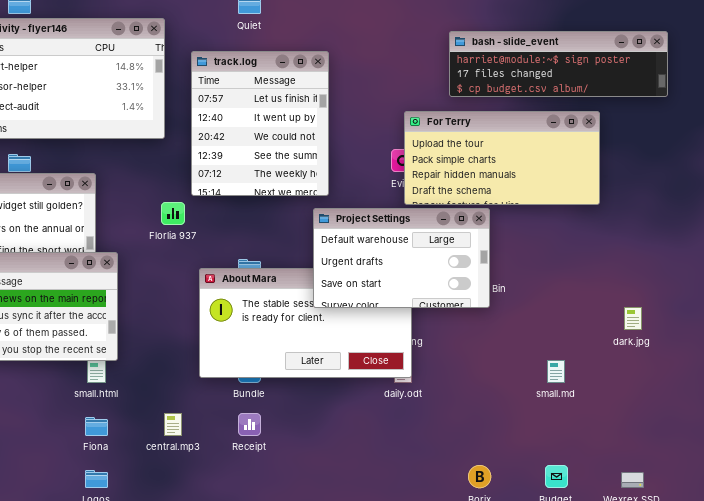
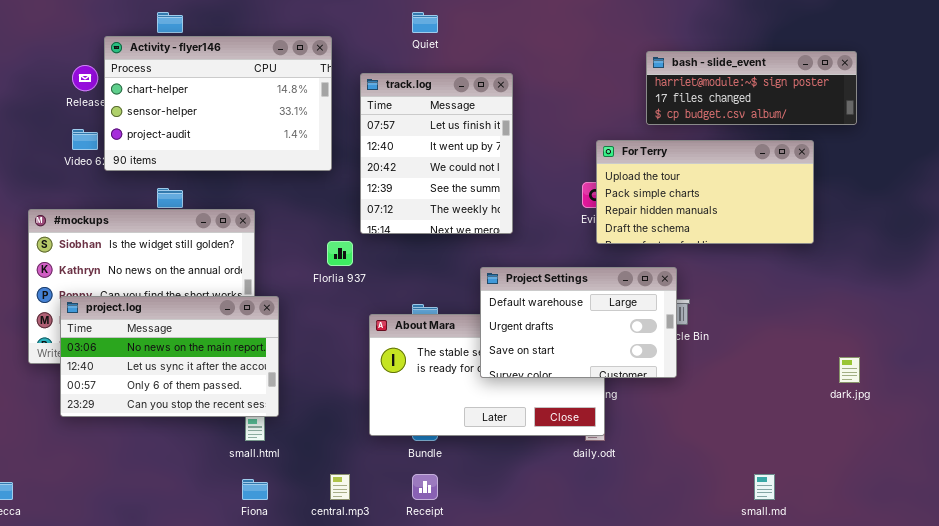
bash - slide_event: [449,31,668,97] -> [646,51,857,125], resized
Project Settings: [313,208,490,308] -> [480,267,677,378], moved
small.md: [547,360,565,383] -> [754,474,775,500], moved

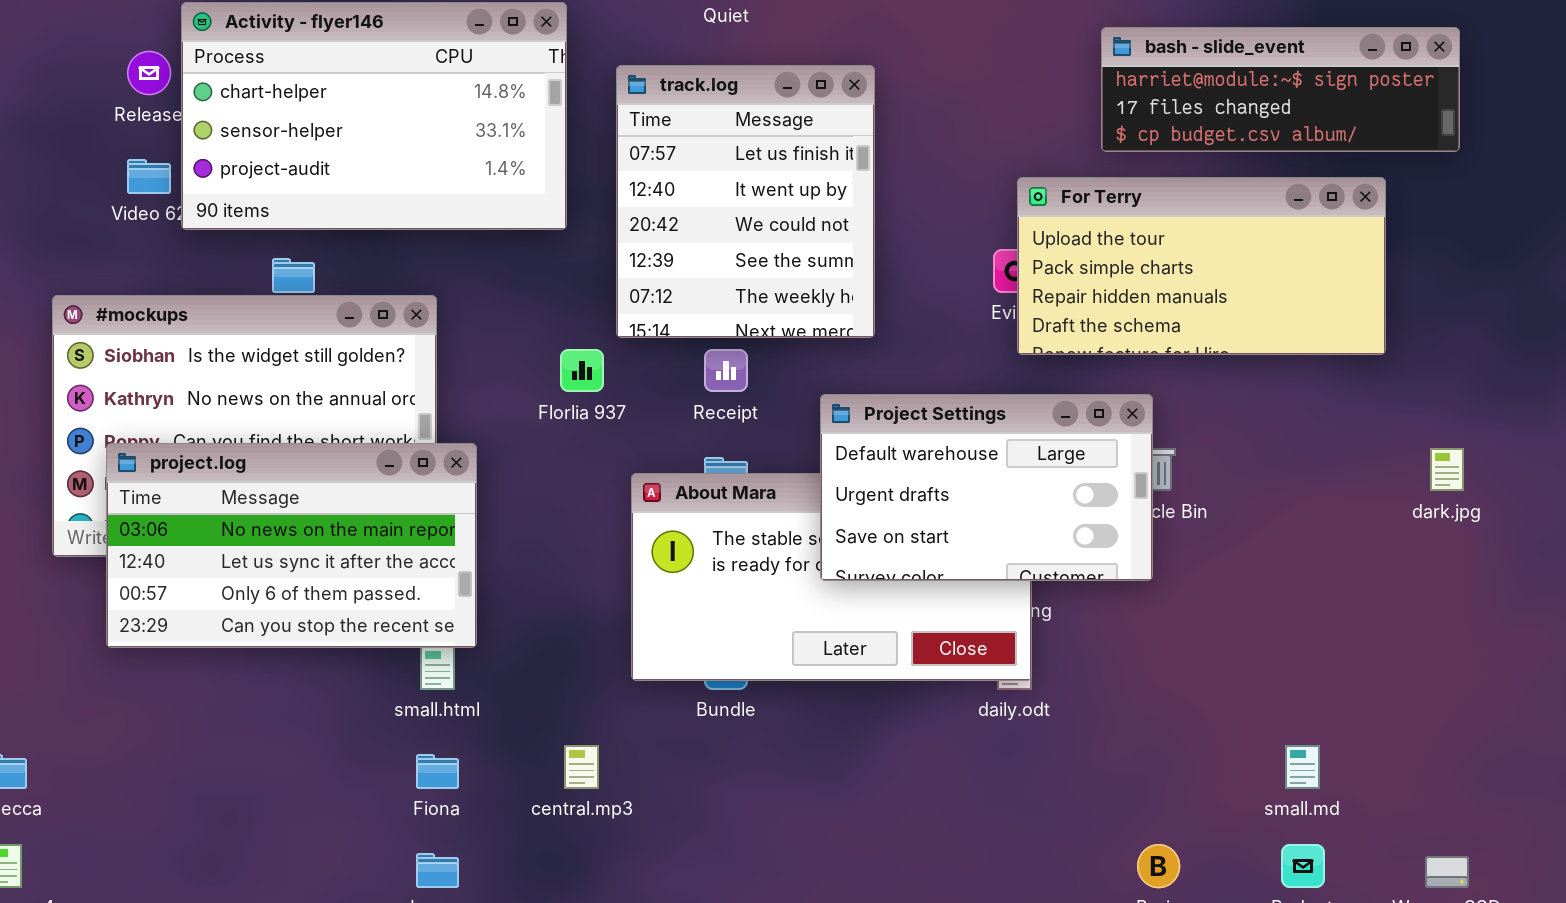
dark.jpg: [839,357,860,383] -> [1430,448,1464,491], moved
Receipt: [412,474,438,500] -> [704,349,748,392], moved

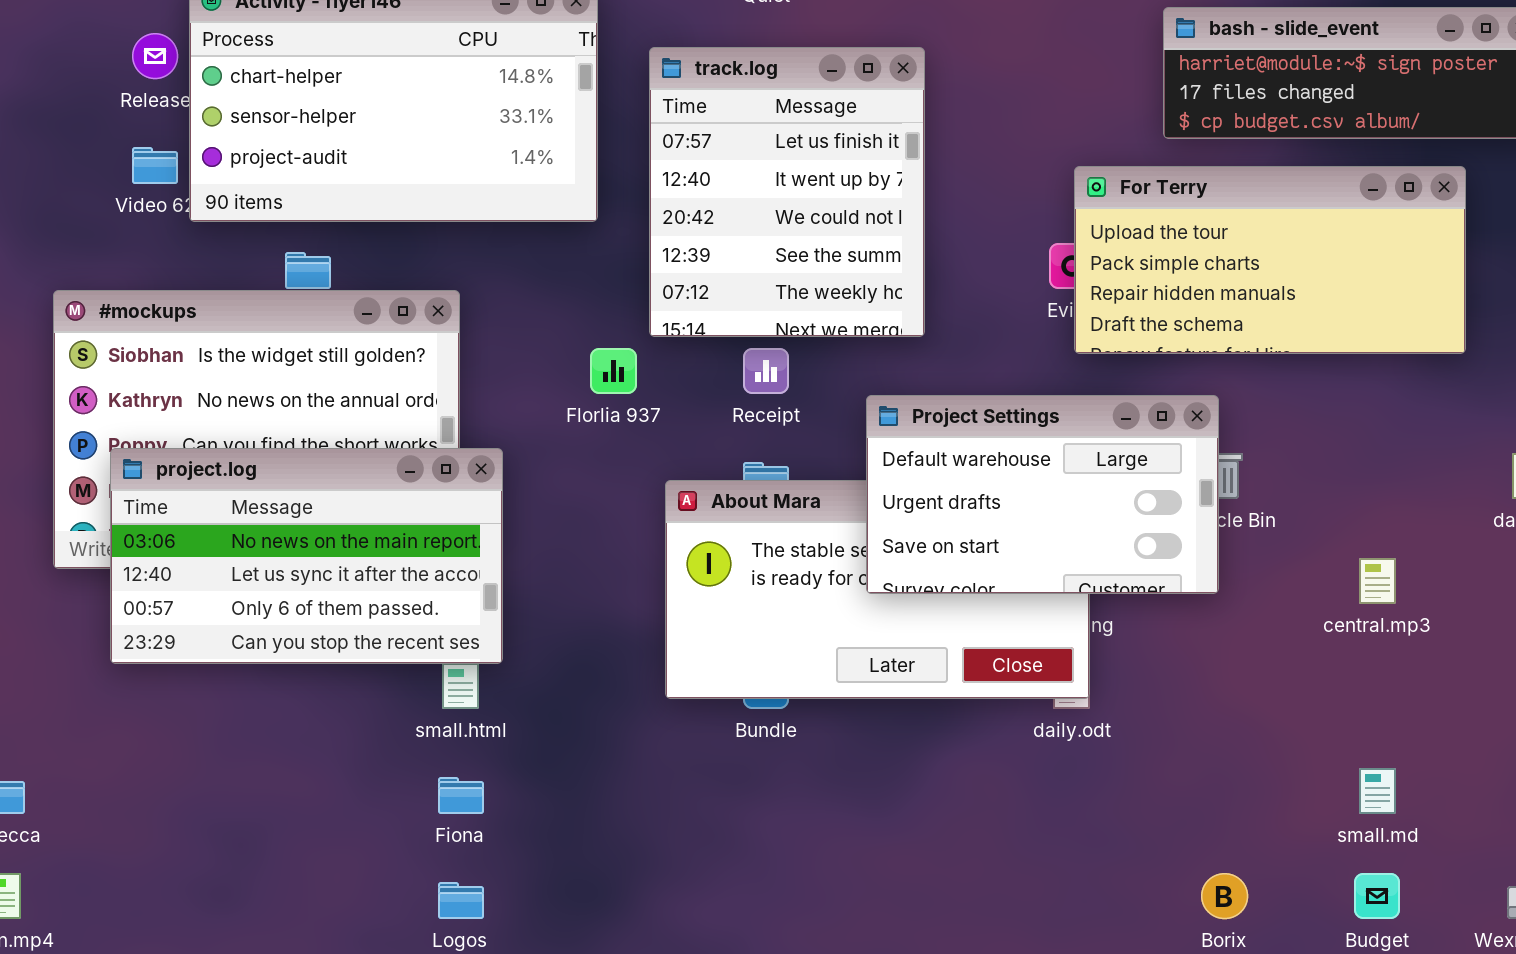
central.mp3: [564,745,599,789] -> [1359,558,1396,604], moved

